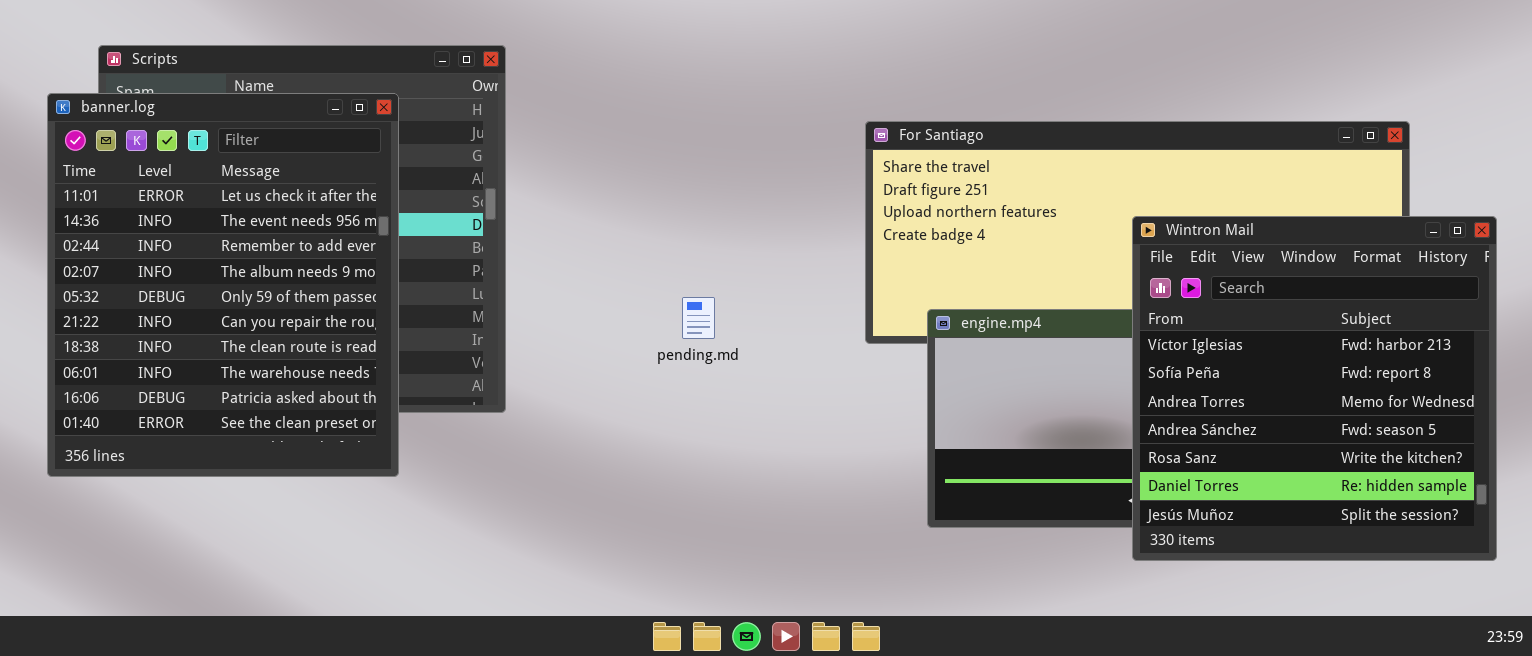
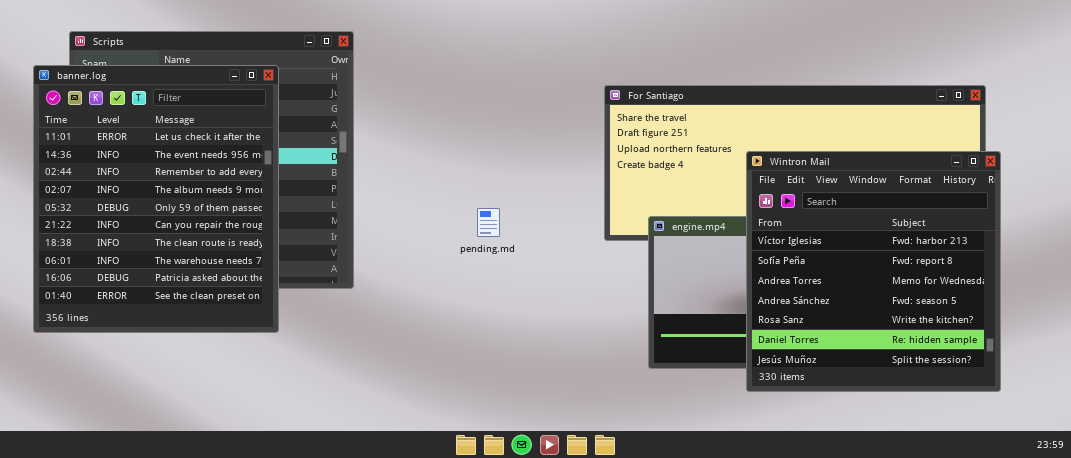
Wintron Mail: [1132,216,1497,561] -> [746,151,1001,392], moved

